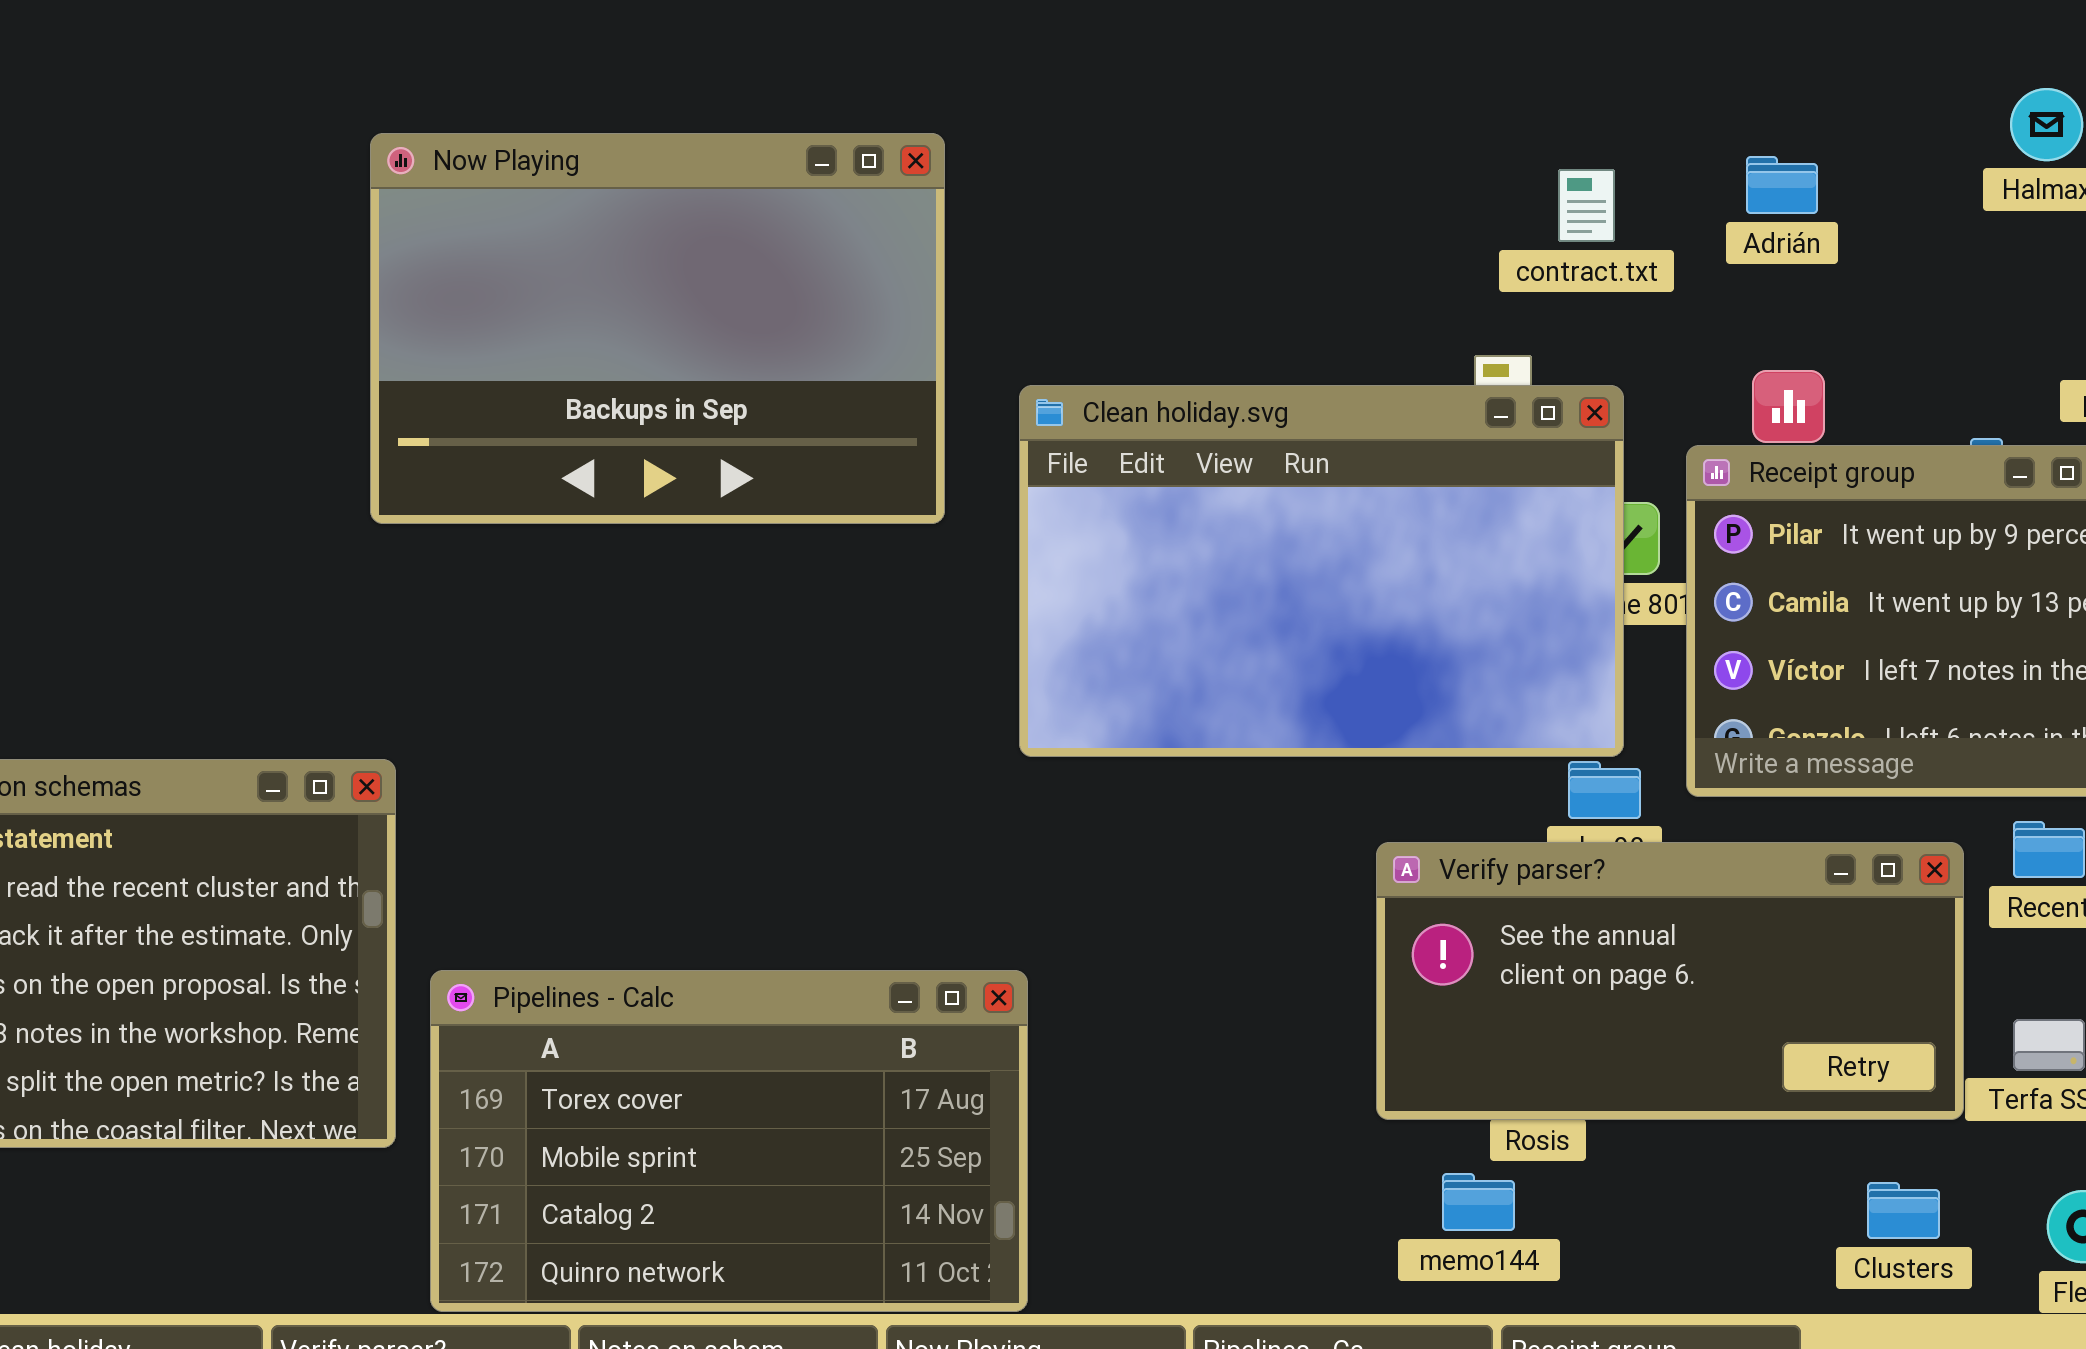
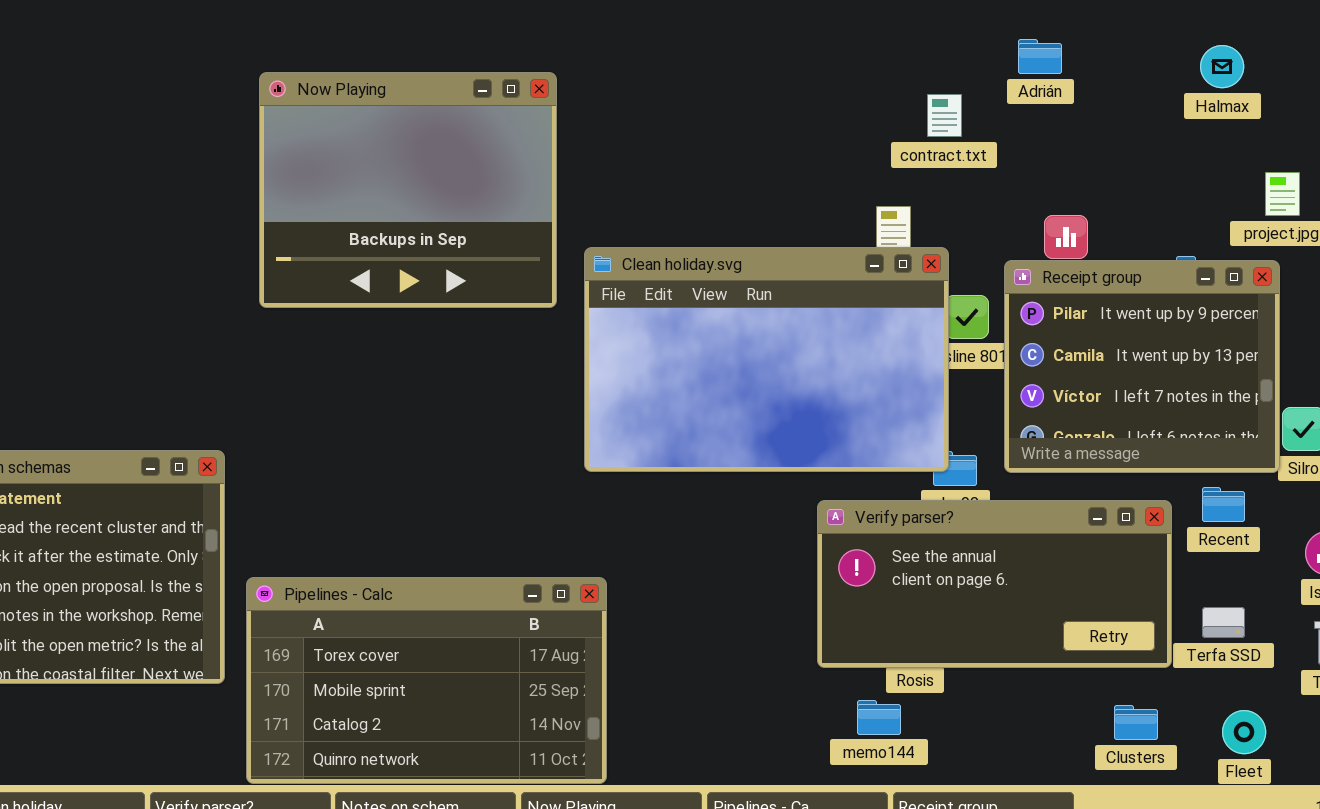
Now Playing: [370,133,945,524] -> [259,72,557,308], resized
Adrián: [1746,156,1818,214] -> [1018,39,1062,74], moved
Clean holiday.svg: [1019,385,1624,757] -> [584,247,949,472], moved

